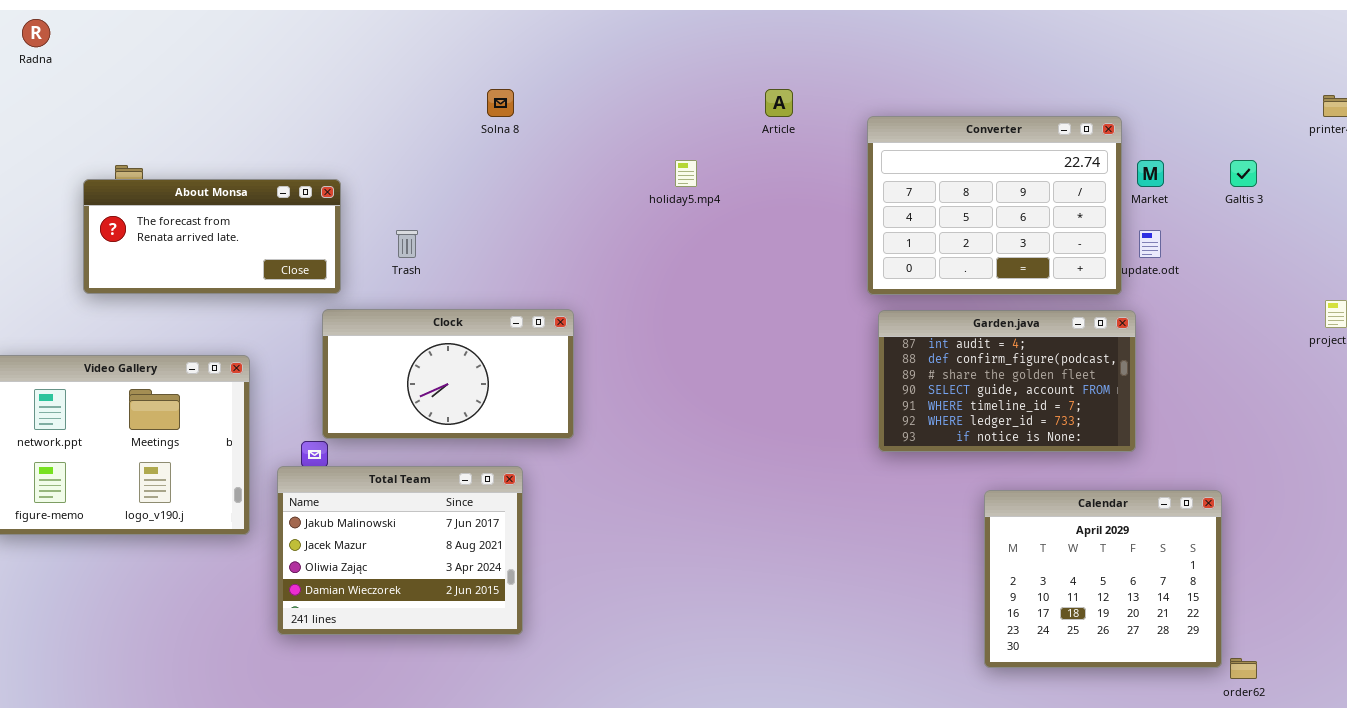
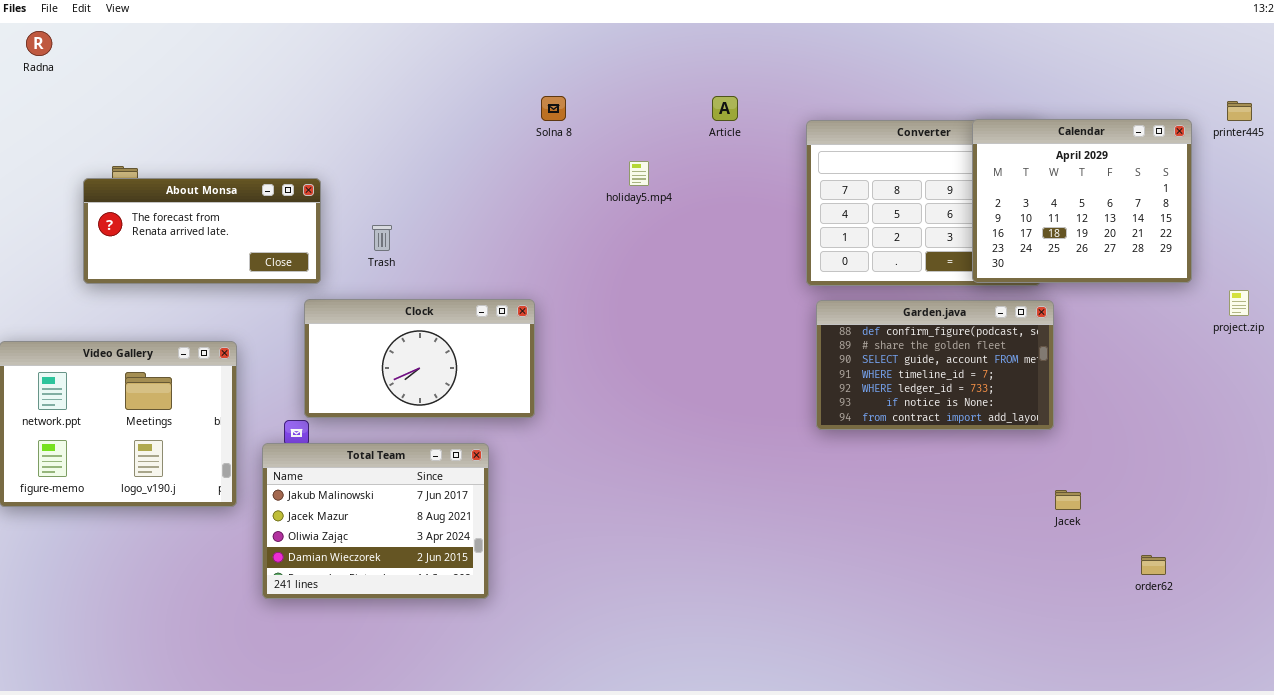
Solna 8: [487,89,514,117] -> [541,96,566,121], moved
Garden.java: [878,310,1136,452] -> [816,300,1054,430], scrolled down 1 row
Calendar: [984,490,1222,668] -> [972,119,1192,283], moved
order62: [1230,658,1257,679] -> [1141,555,1166,575], moved

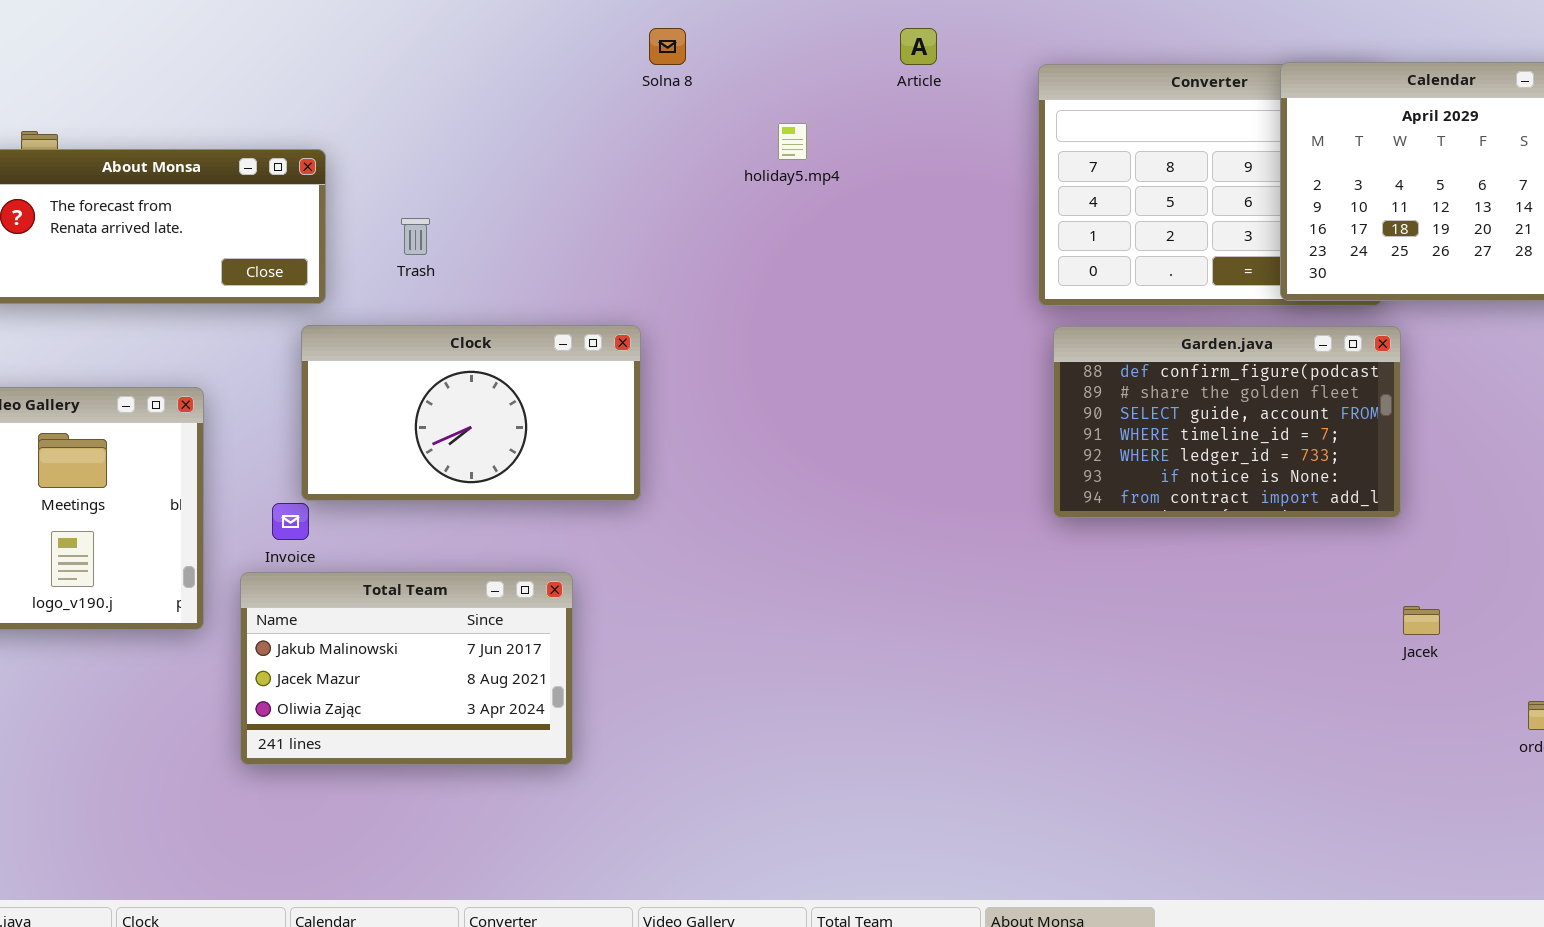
Total Team: [262,443,489,599] -> [240,572,573,765], resized

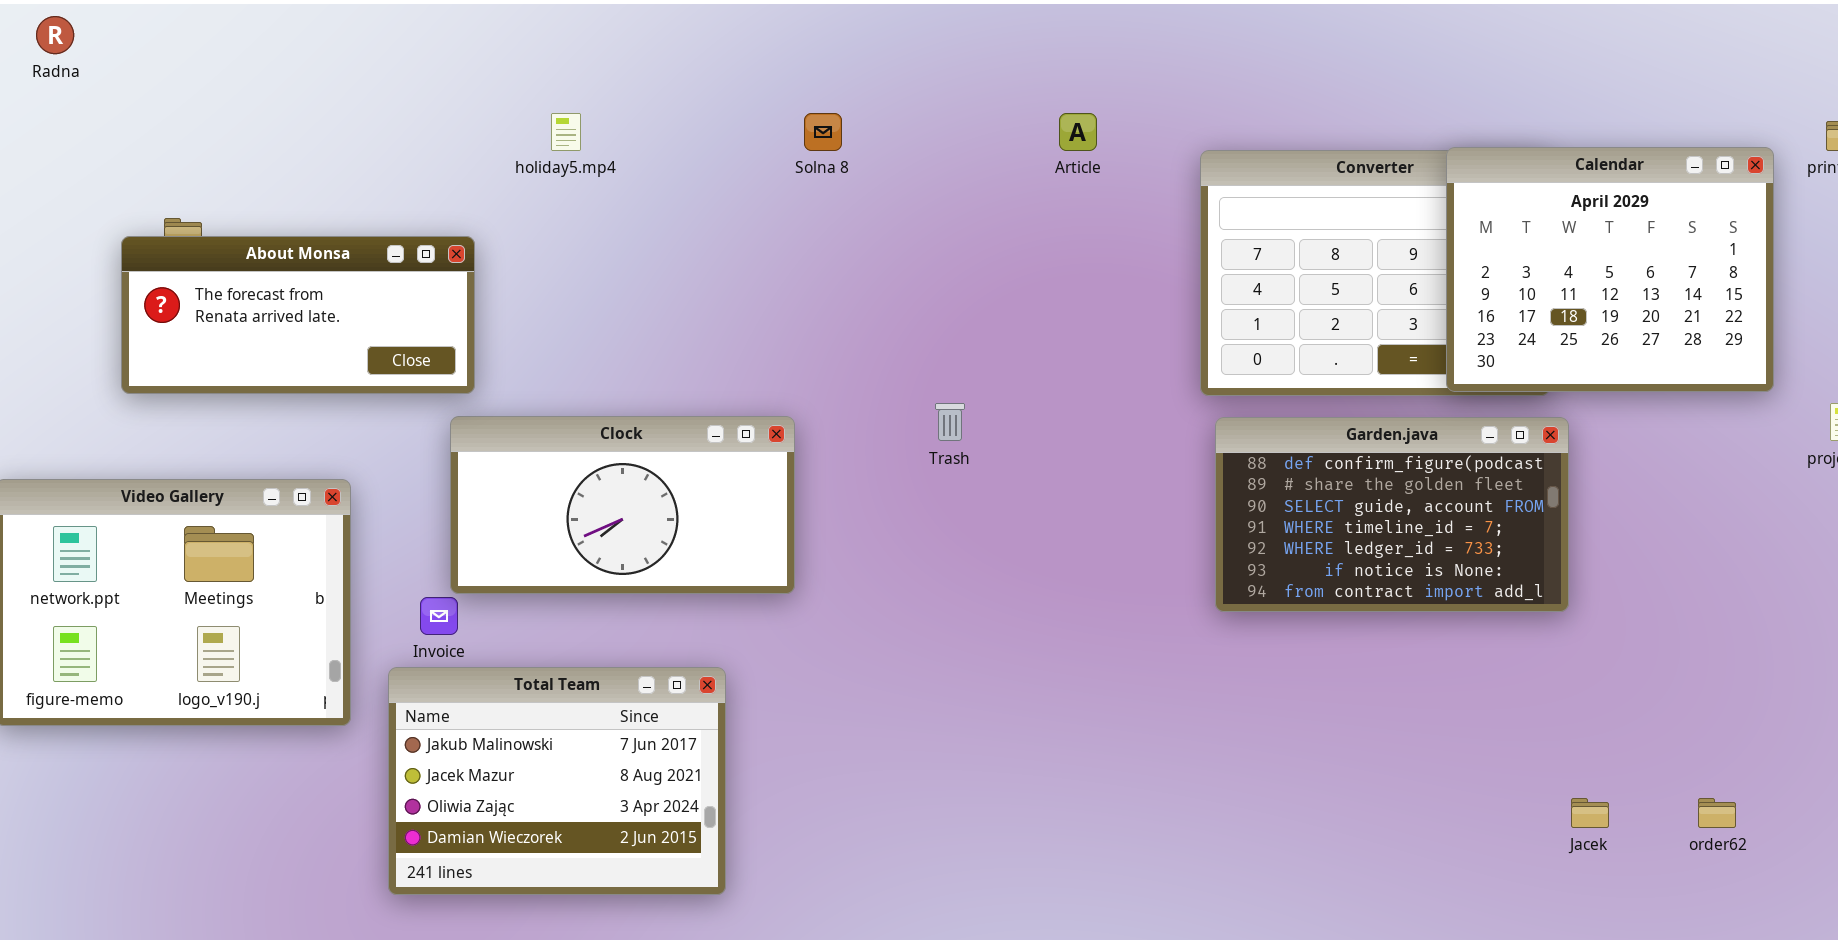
holiday5.mp4: [778,123,807,160] -> [551,113,581,151], moved
Trash: [401,218,430,255] -> [935,403,965,441], moved
Total Team: [240,572,573,765] -> [388,667,726,895], resized
Jacek: [1403,606,1440,635] -> [1571,798,1609,828], moved

